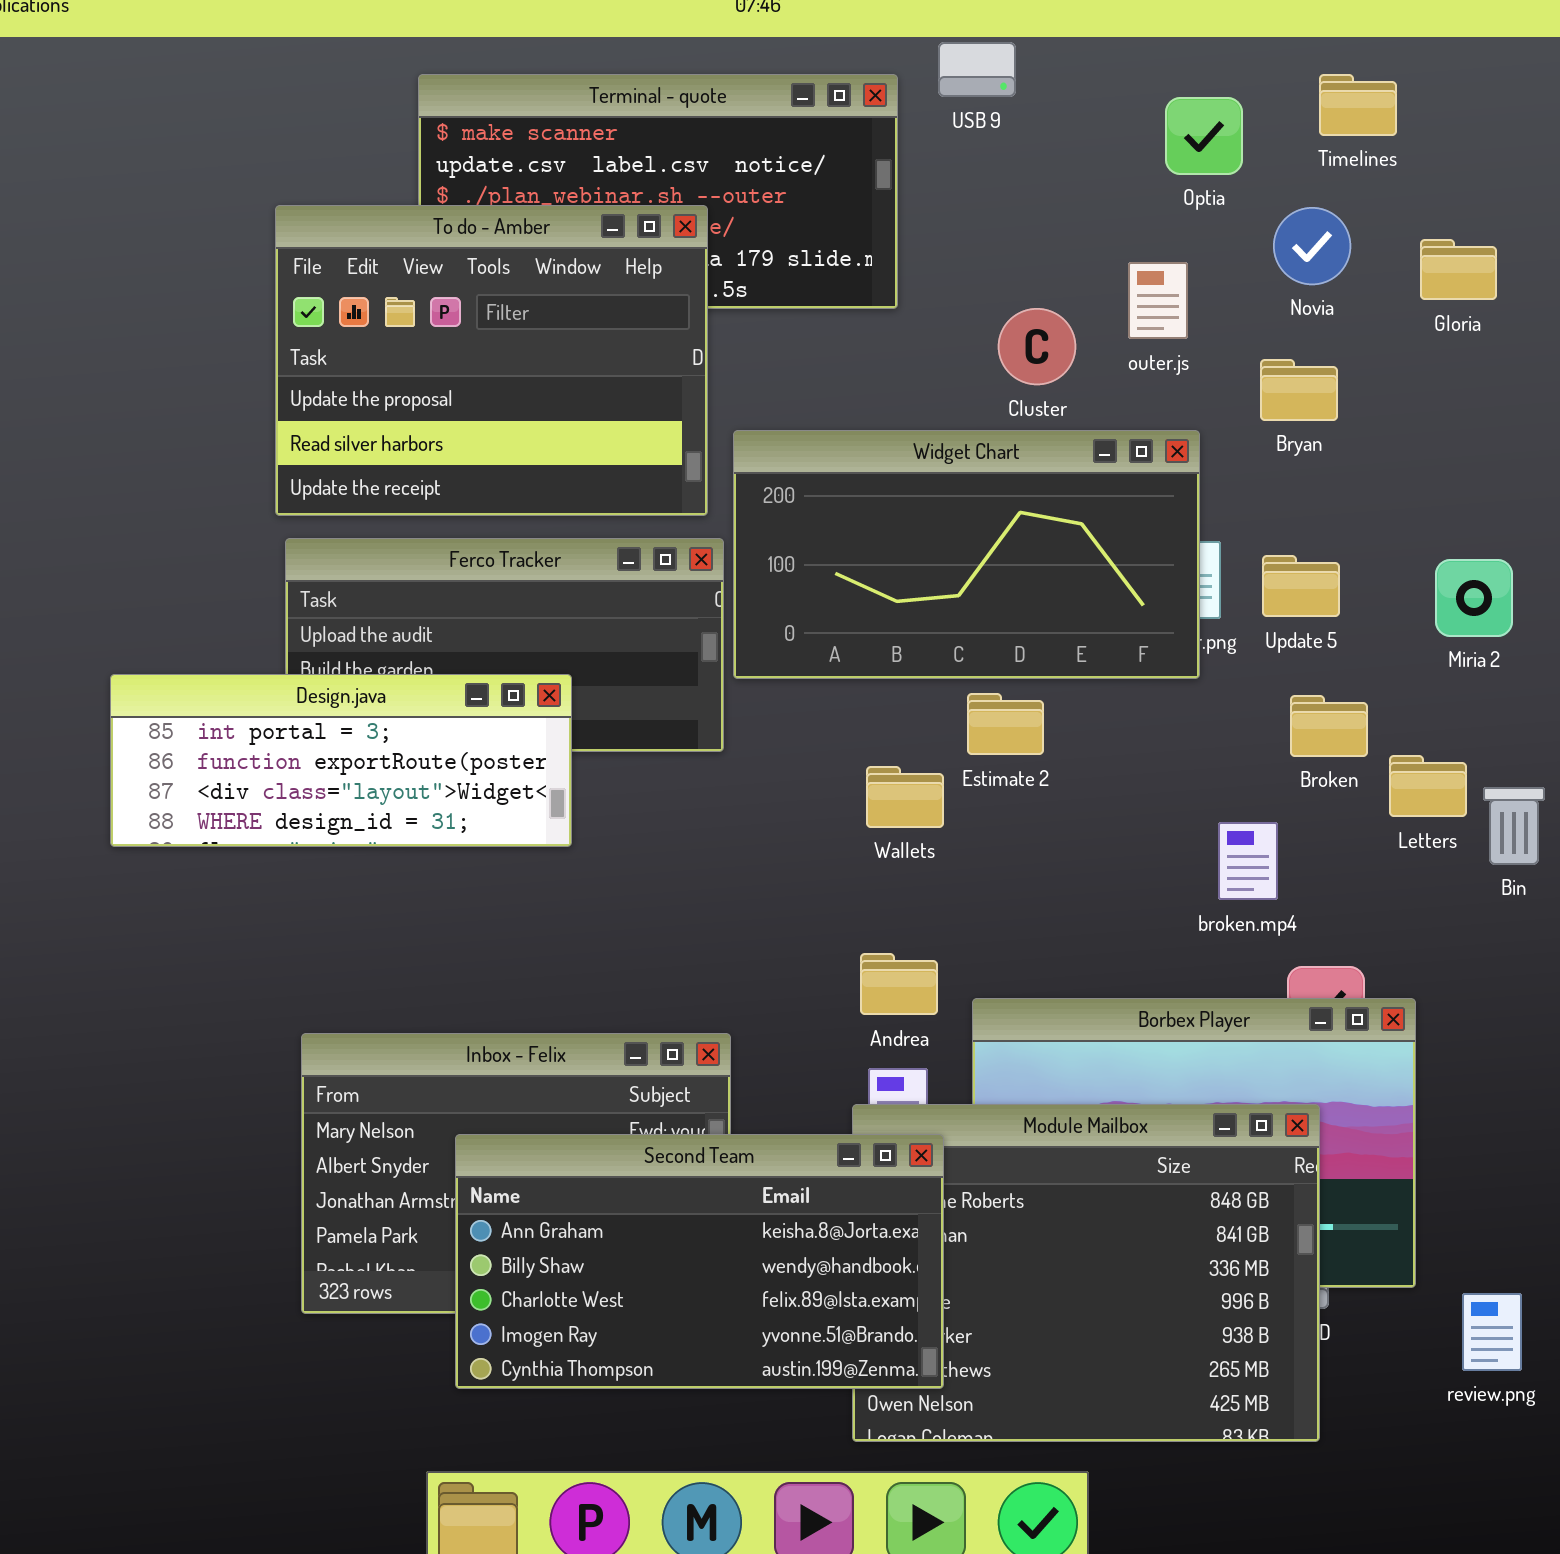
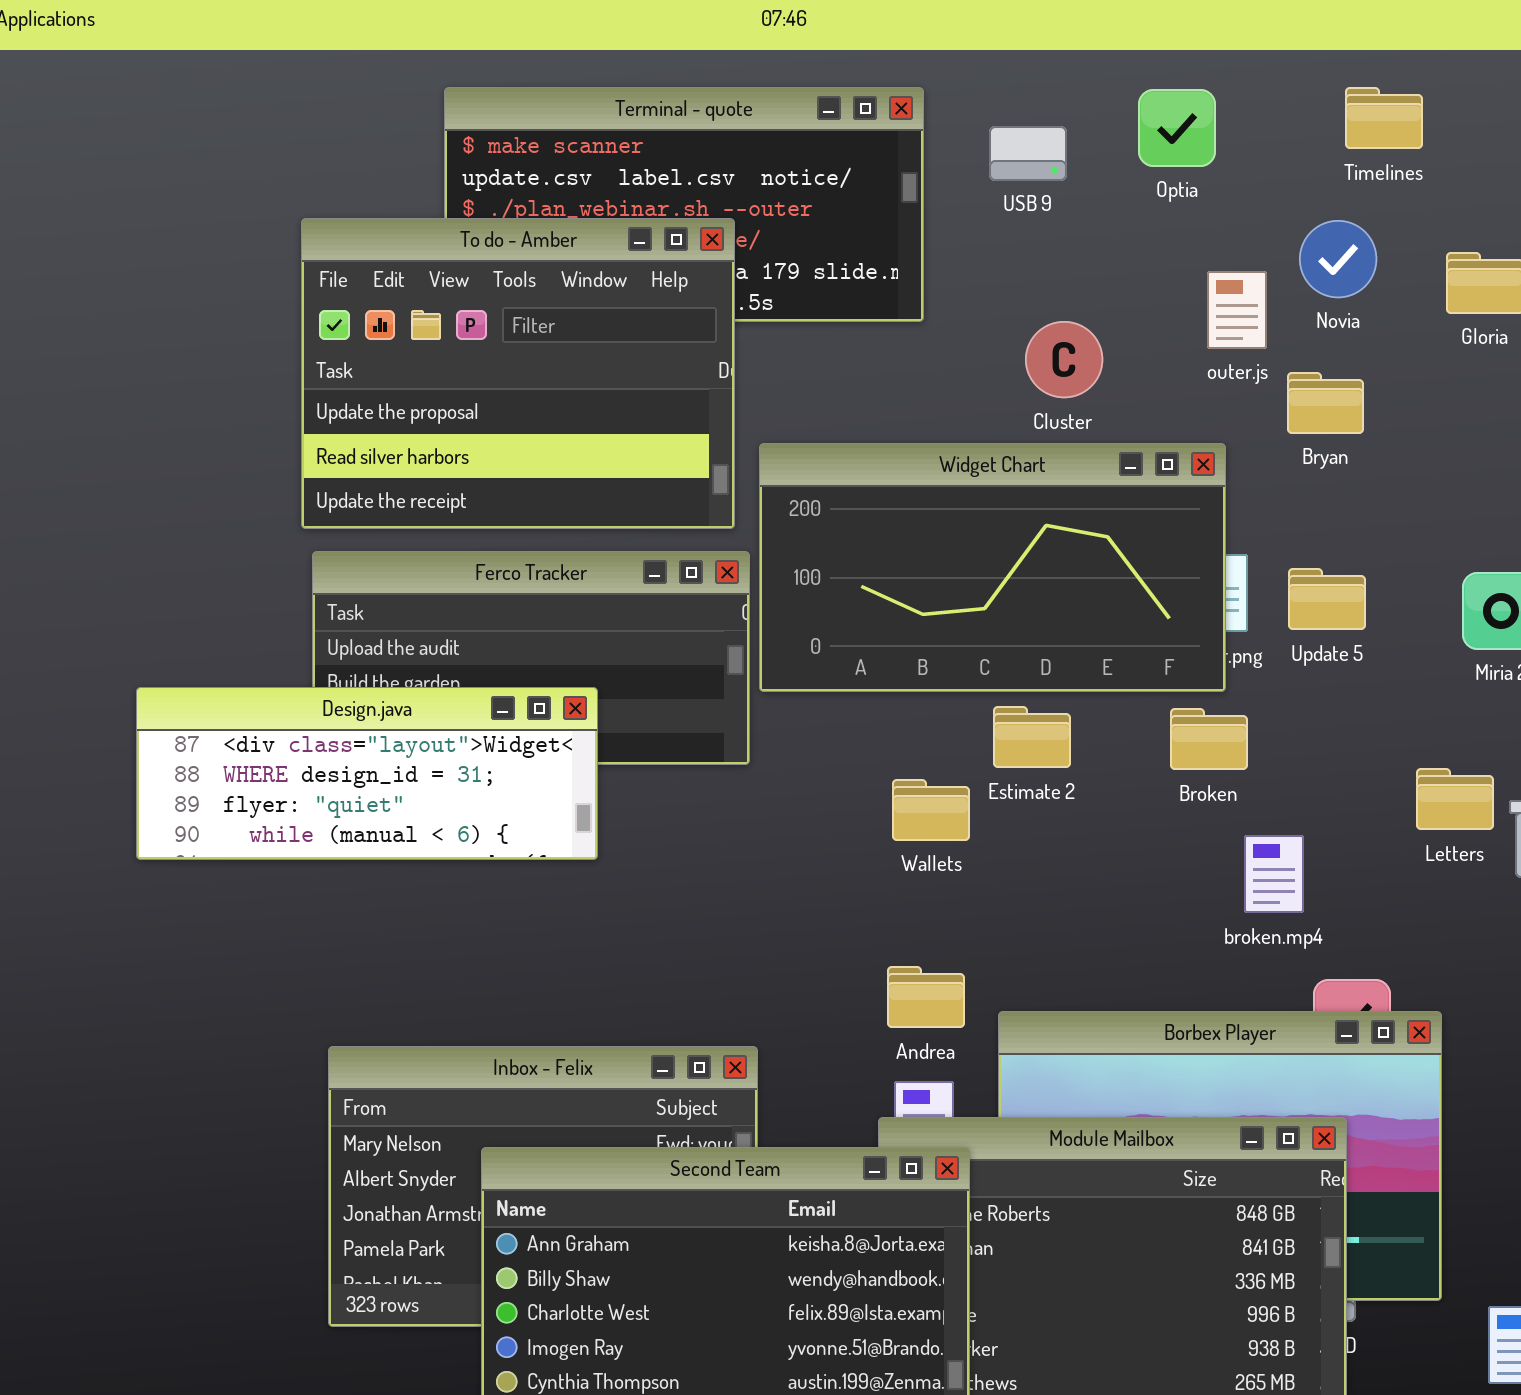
USB 9: [938,42,1016,97] -> [989,126,1067,181], moved
Optia: [1165,97,1243,175] -> [1138,89,1216,167], moved
outer.js: [1128,262,1188,339] -> [1207,271,1267,349], moved
Design.java: [110,674,572,847] -> [136,687,598,860], scrolled down 2 rows
Broken: [1290,695,1368,757] -> [1170,708,1248,770], moved

